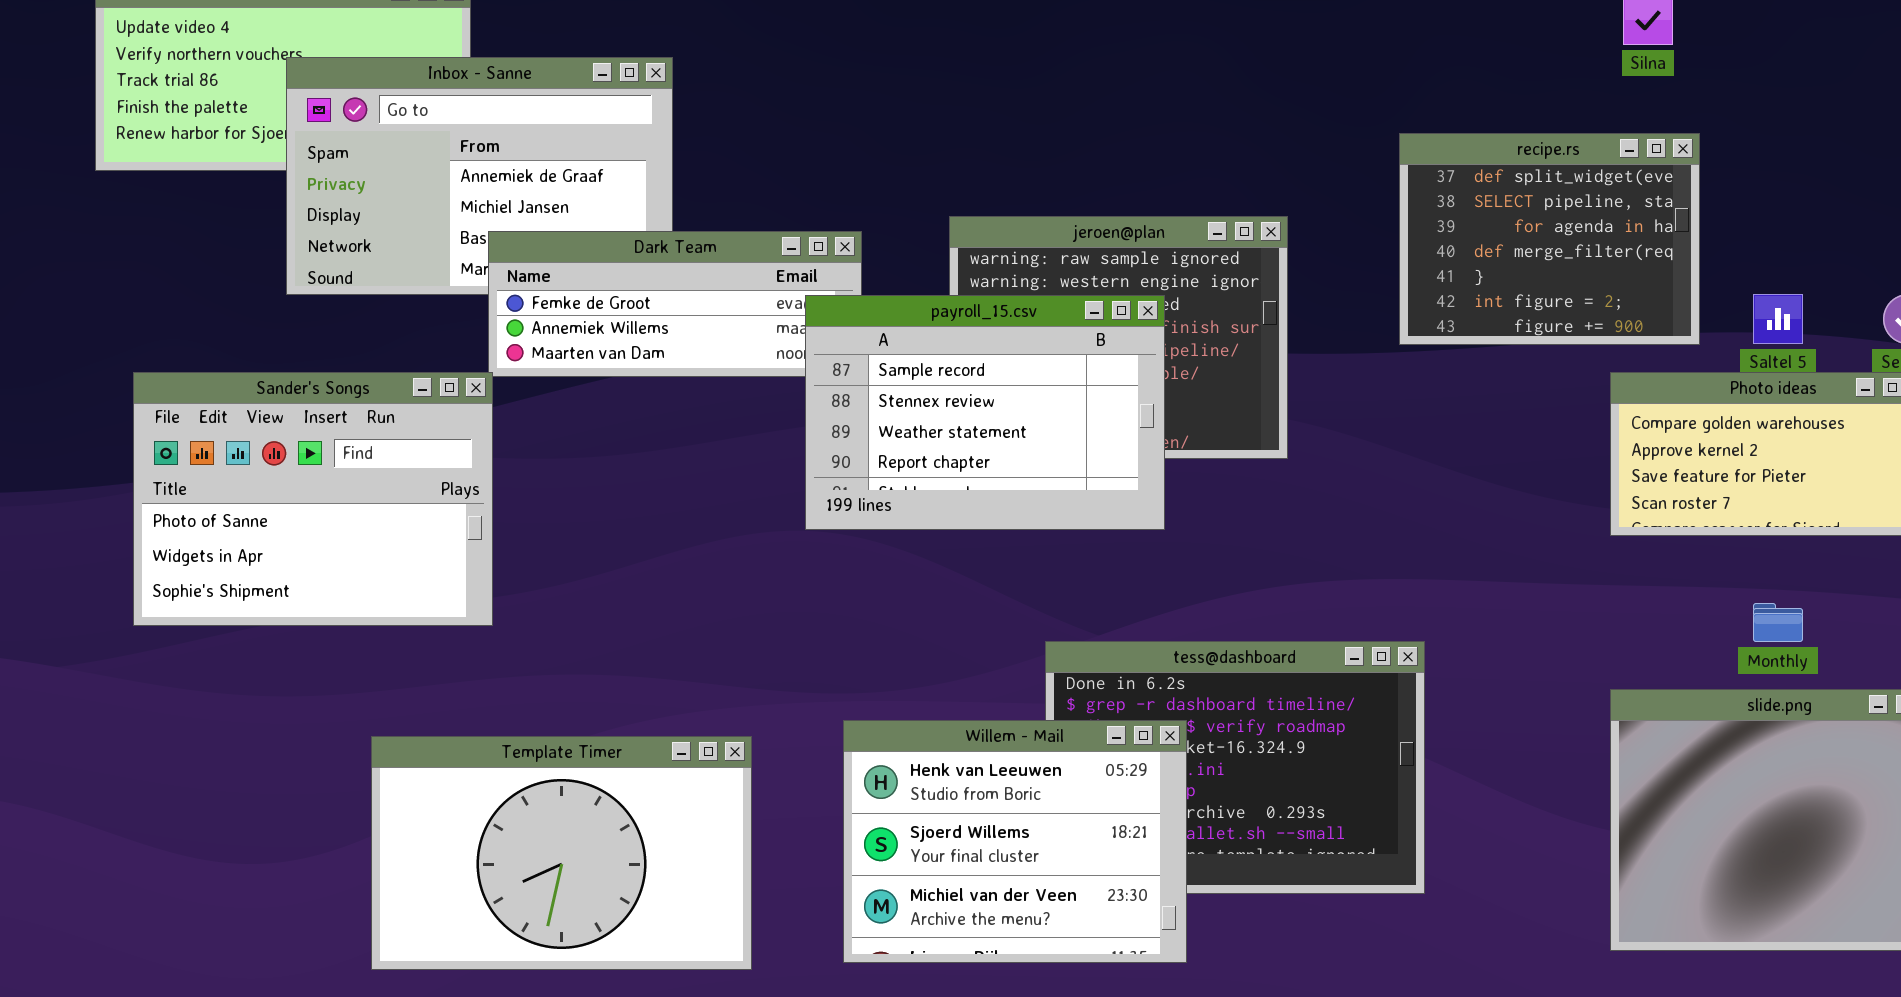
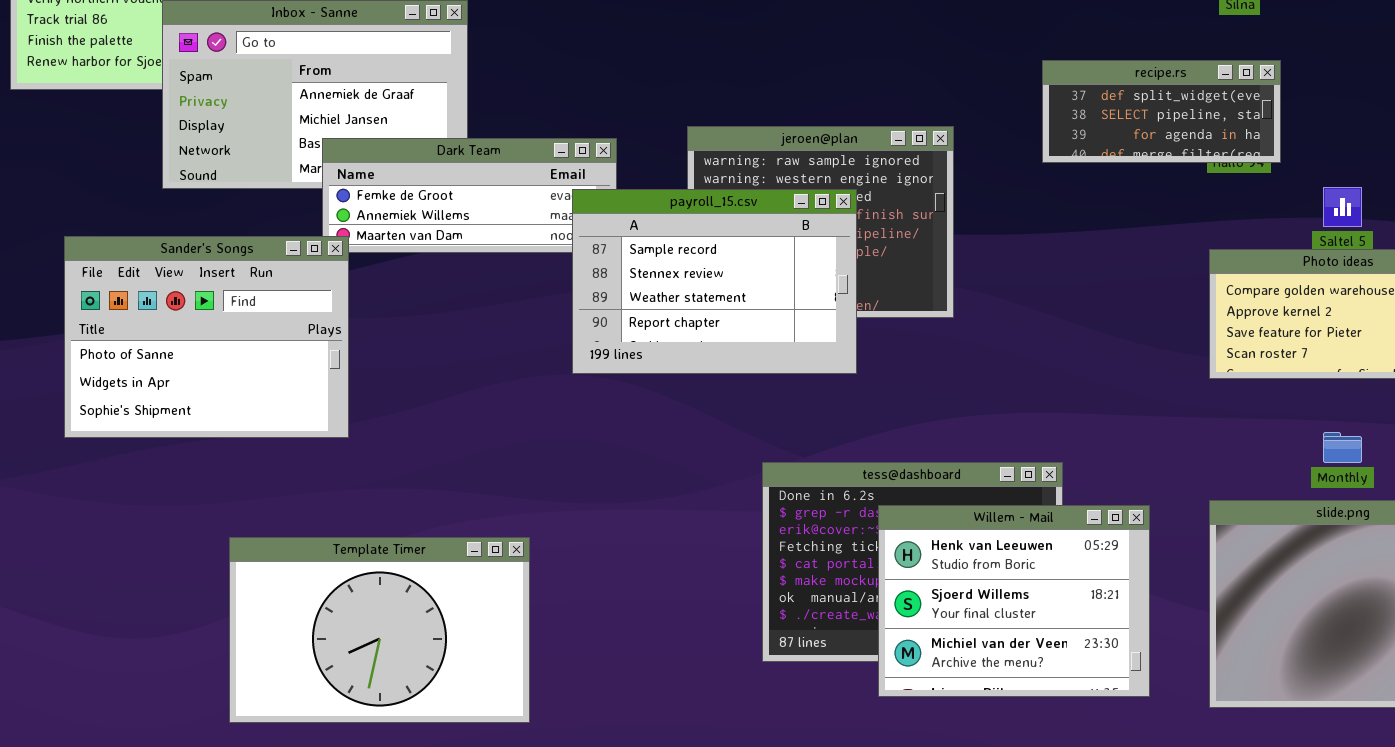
recipe.rs: [1399,133,1700,345] -> [1042,60,1281,163], resized
Sander's Songs: [133,372,493,626] -> [64,236,349,438], moved
Willem - Mail: [843,720,1187,963] -> [878,505,1150,697], moved

